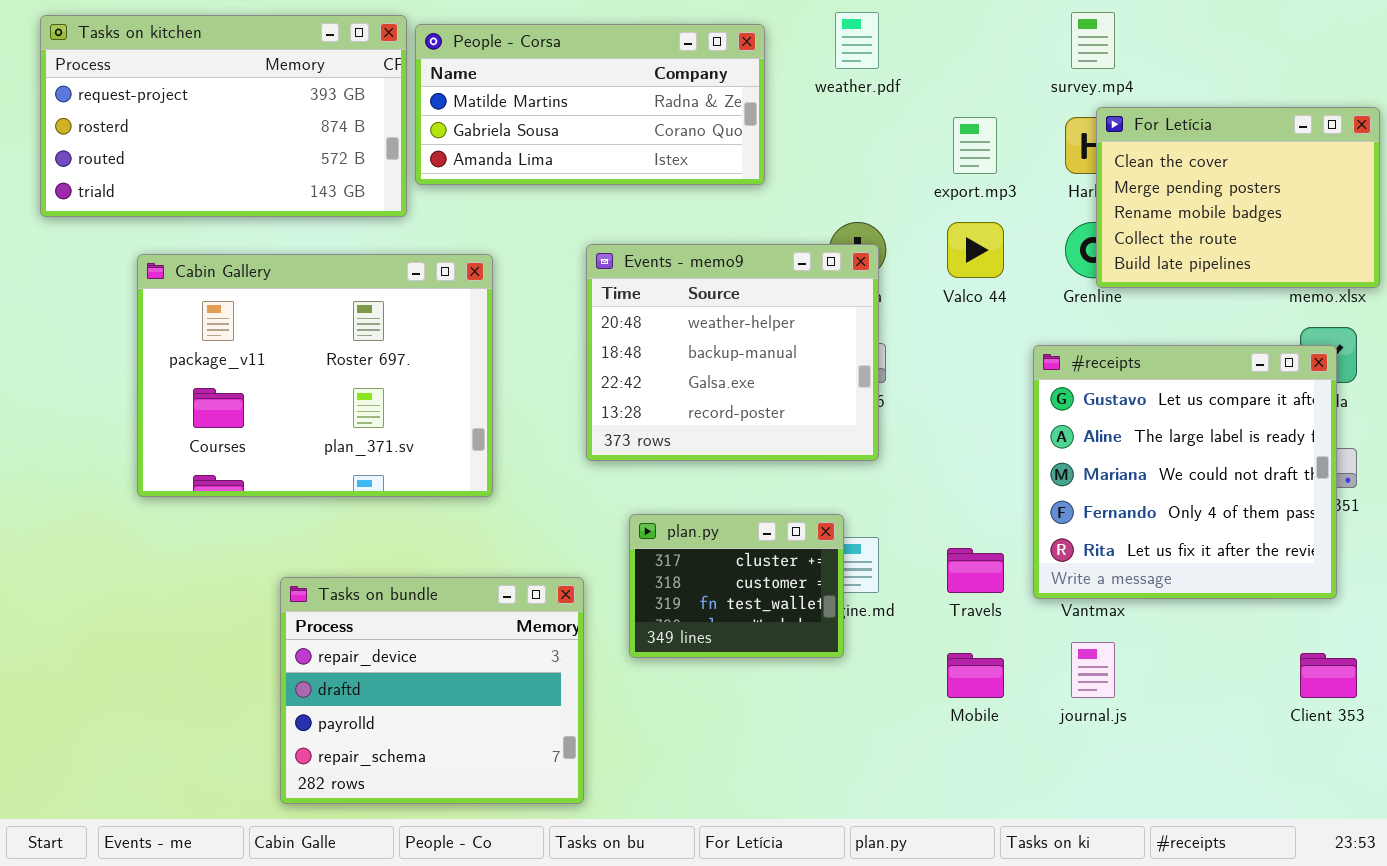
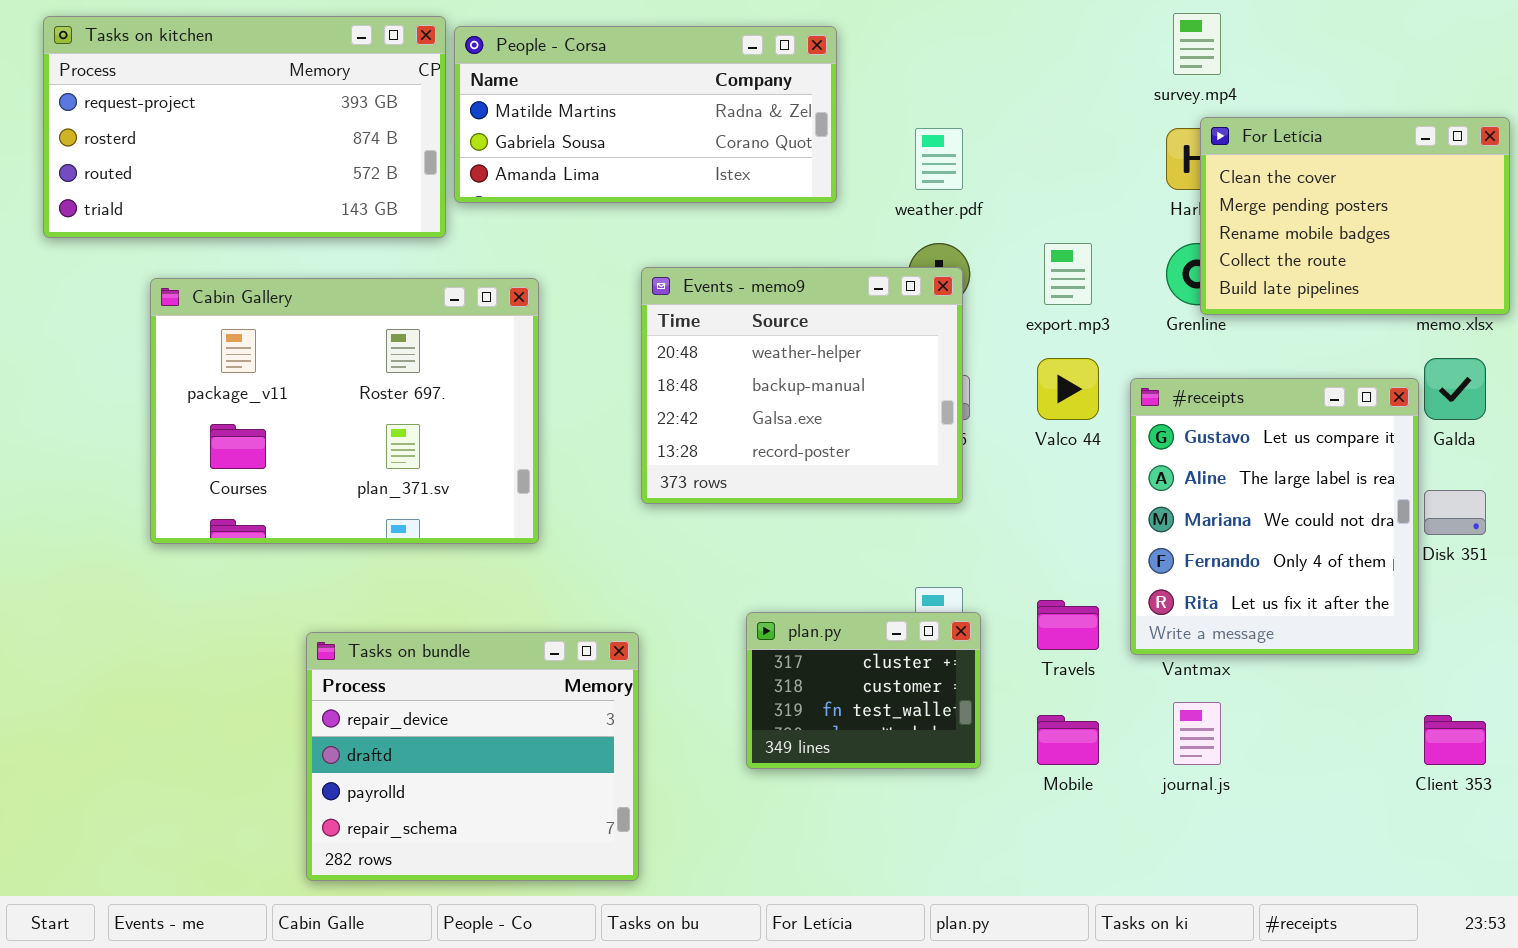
weather.pdf: [835,12,879,69] -> [915,128,963,190], moved
export.mp3: [953,117,997,174] -> [1044,243,1092,305], moved
Valco 44: [947,222,1004,278] -> [1037,358,1099,420], moved
#receipts: [1033,345,1337,599] -> [1130,378,1419,655], resized
plan.py: [629,514,844,658] -> [746,612,981,769], moved

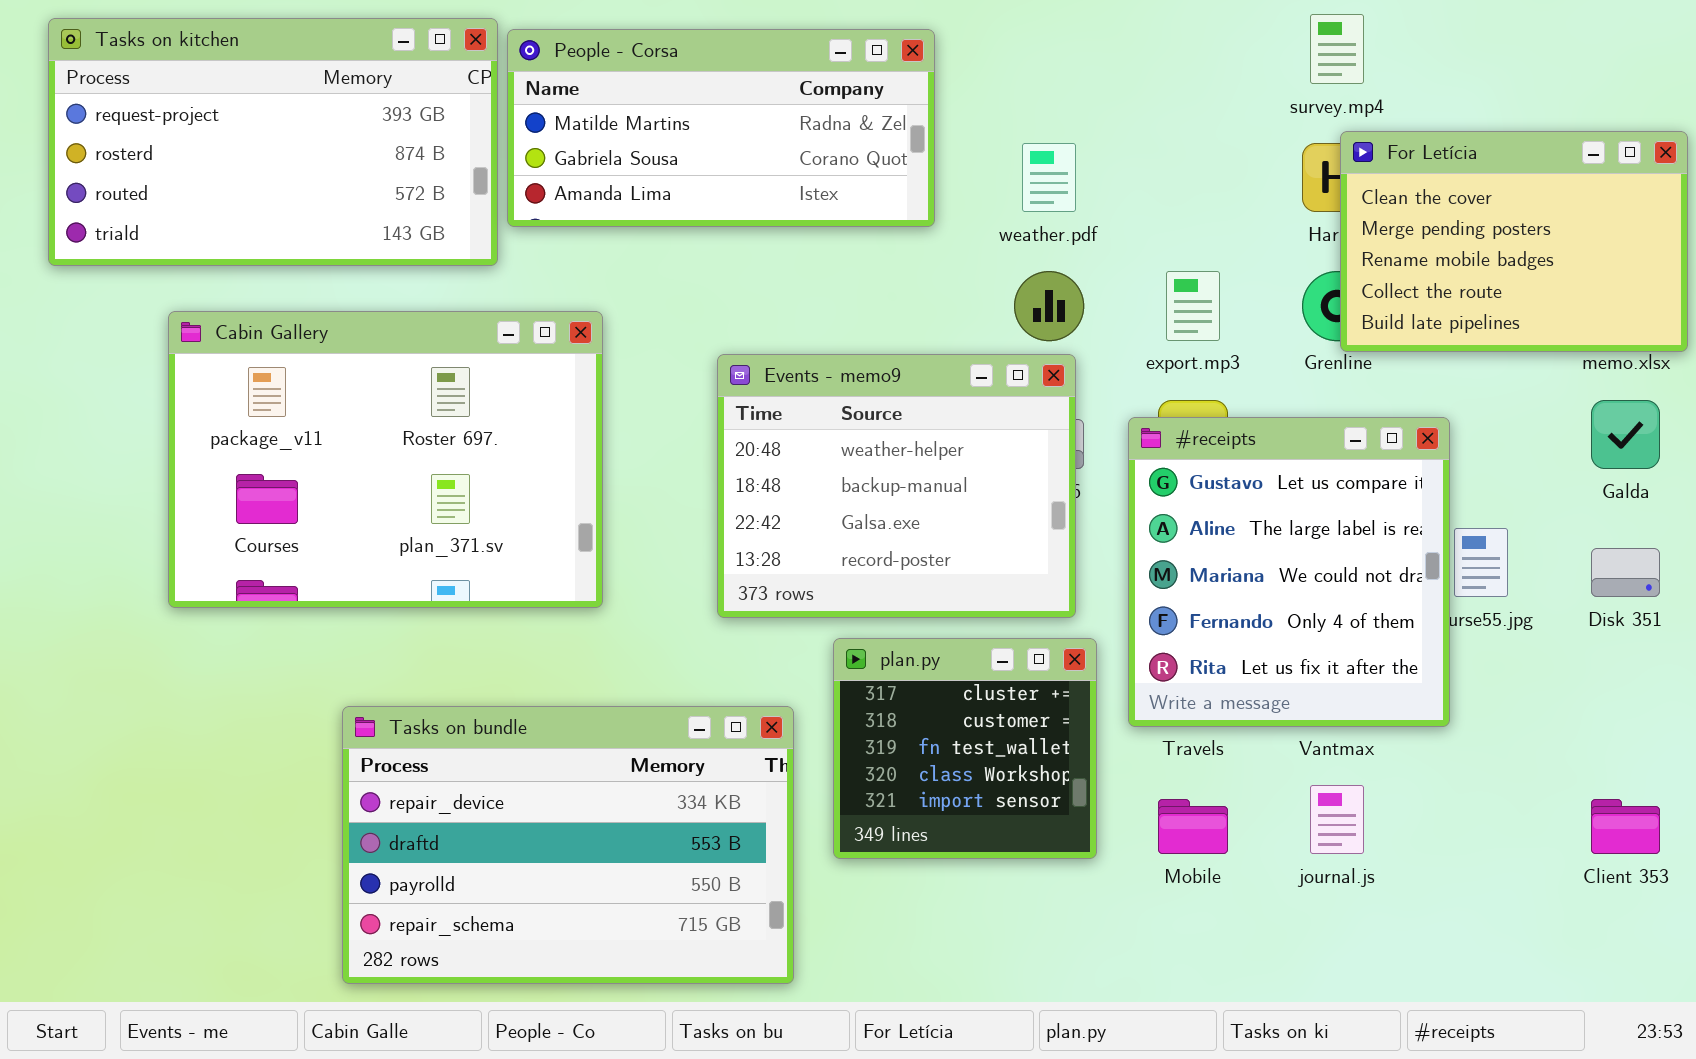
Events - memo9: [641,267,963,504] -> [717,354,1076,618], moved
#receipts: [1130,378,1419,655] -> [1128,417,1450,727], moved
plan.py: [746,612,981,769] -> [833,638,1097,859], resized
Tasks on bundle: [306,632,639,881] -> [342,706,794,984], resized

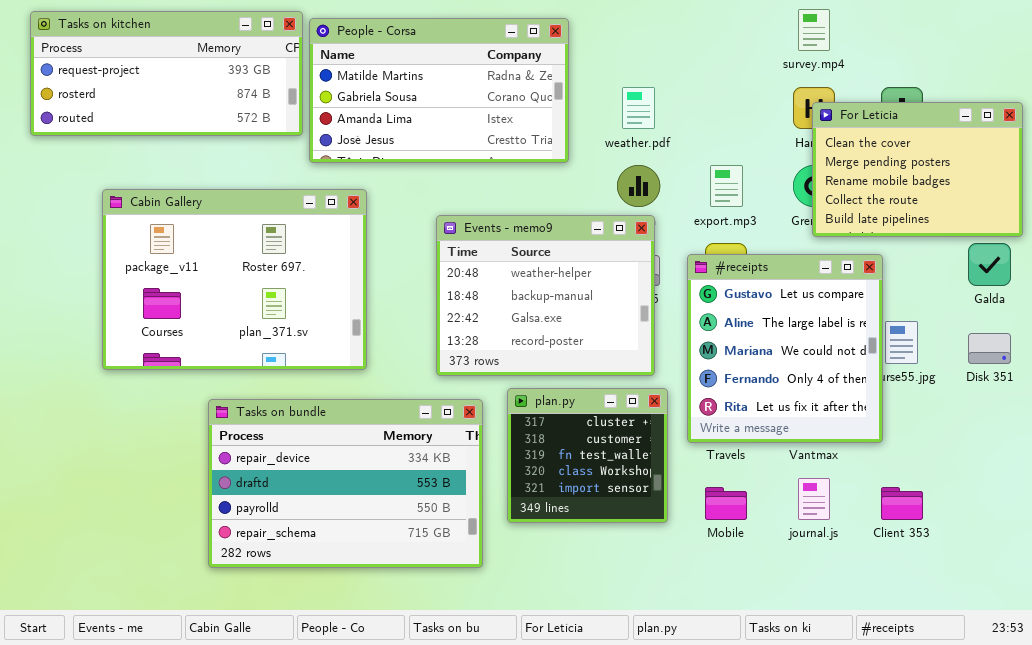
Tasks on kitchen: [48,18,498,266] -> [30,11,303,136], resized
People - Corsa: [507,29,935,227] -> [309,18,569,163], resized
For Letícia: [1340,131,1688,352] -> [812,102,1023,237], moved
Tasks on bundle: [342,706,794,984] -> [208,399,483,568], moved
Client 353: [1591,799,1660,854] -> [881,487,923,520], moved

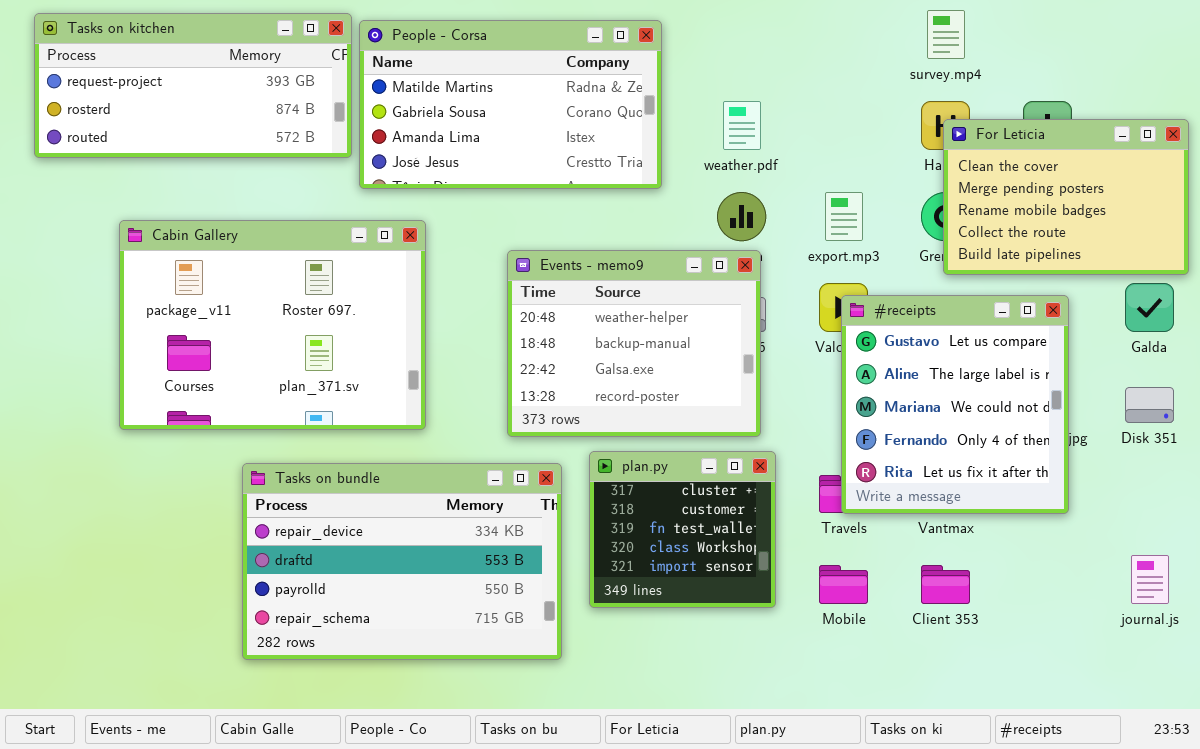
#receipts: [687,254,883,443] -> [841,295,1069,514], moved
journal.js: [798,478,830,520] -> [1131,555,1169,604], moved
Client 353: [881,487,923,520] -> [921,565,970,604], moved

